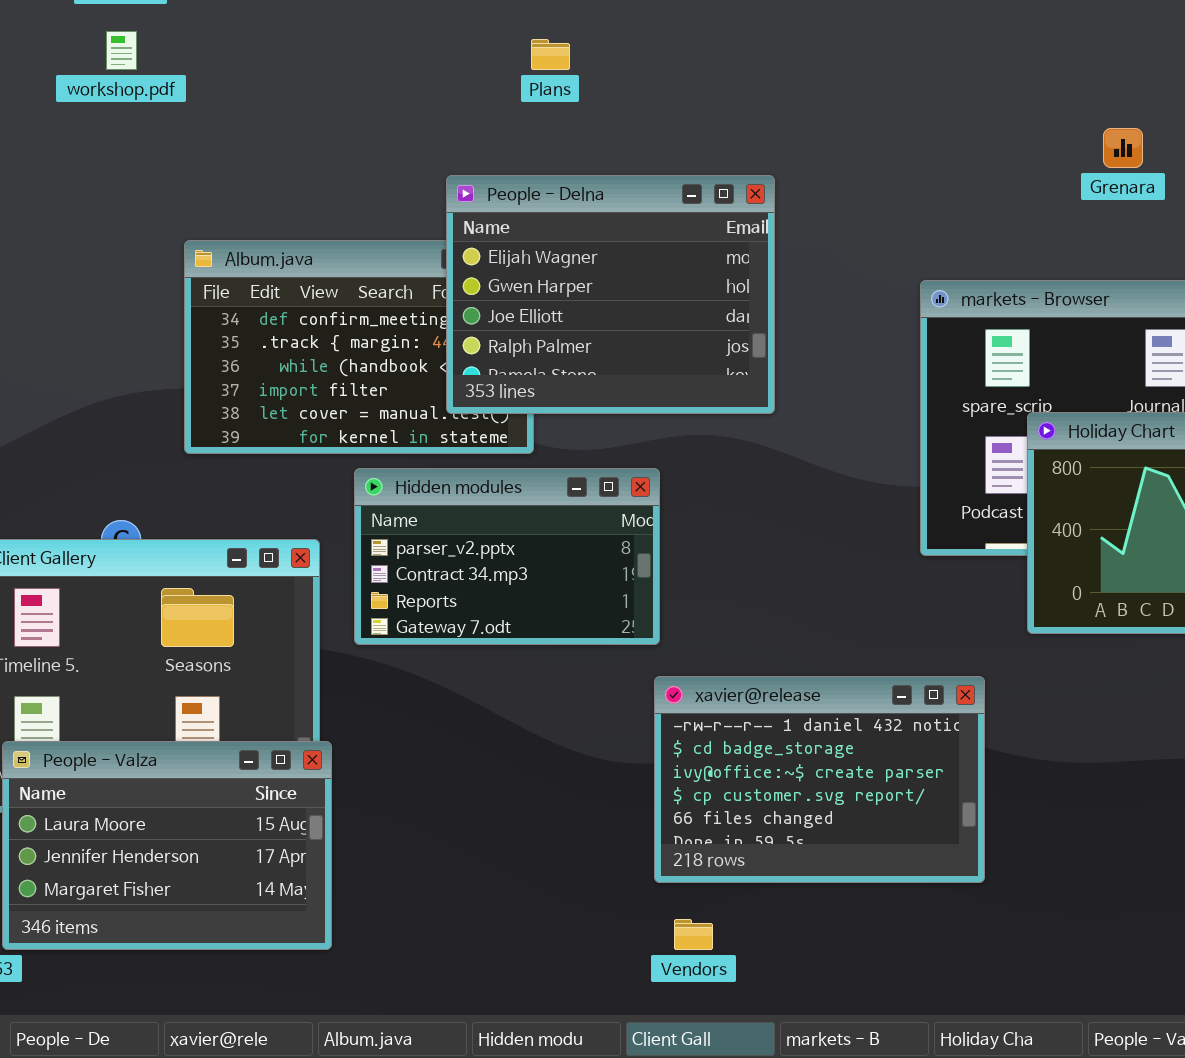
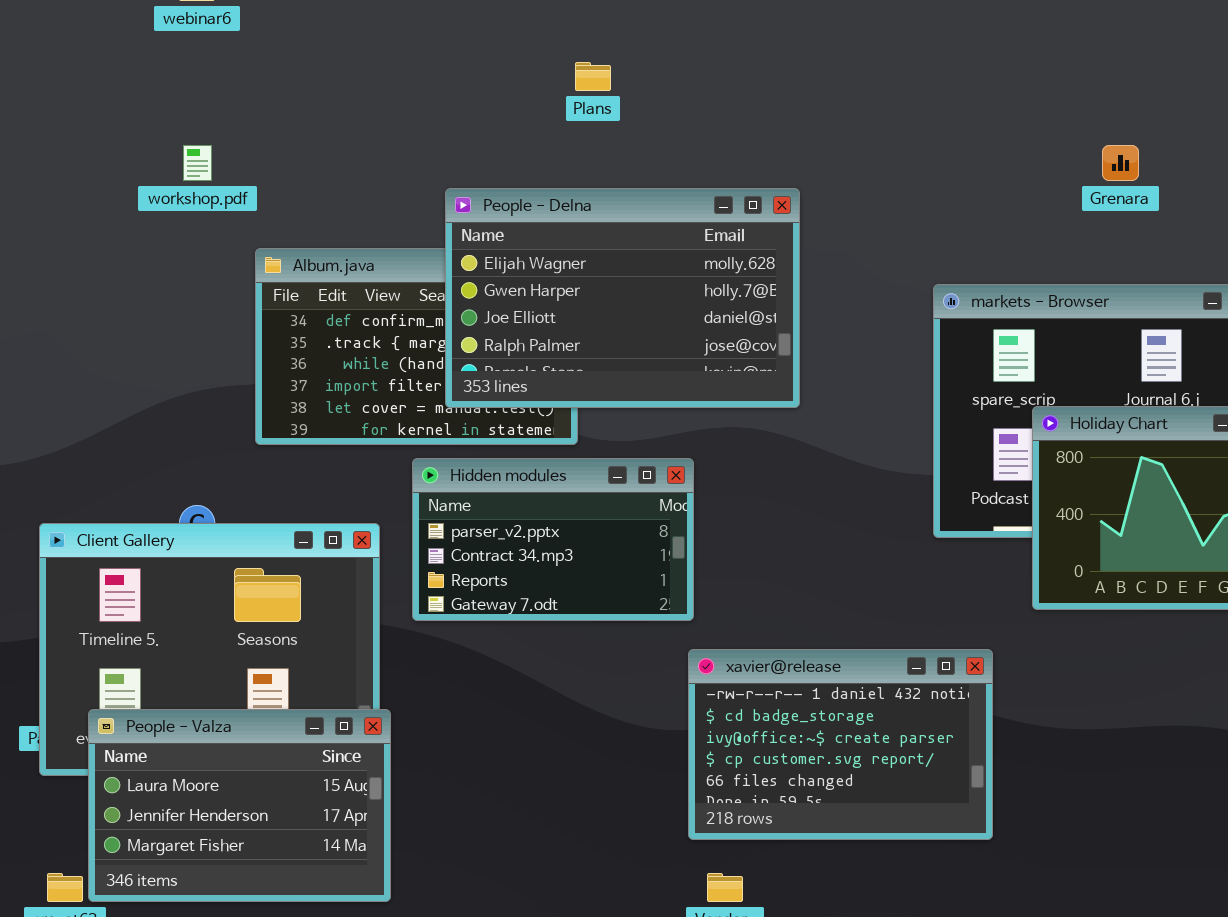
workshop.pdf: [106,31,137,70] -> [183,145,212,181], moved
People - Delna: [446,175,775,414] -> [445,188,800,408], resized

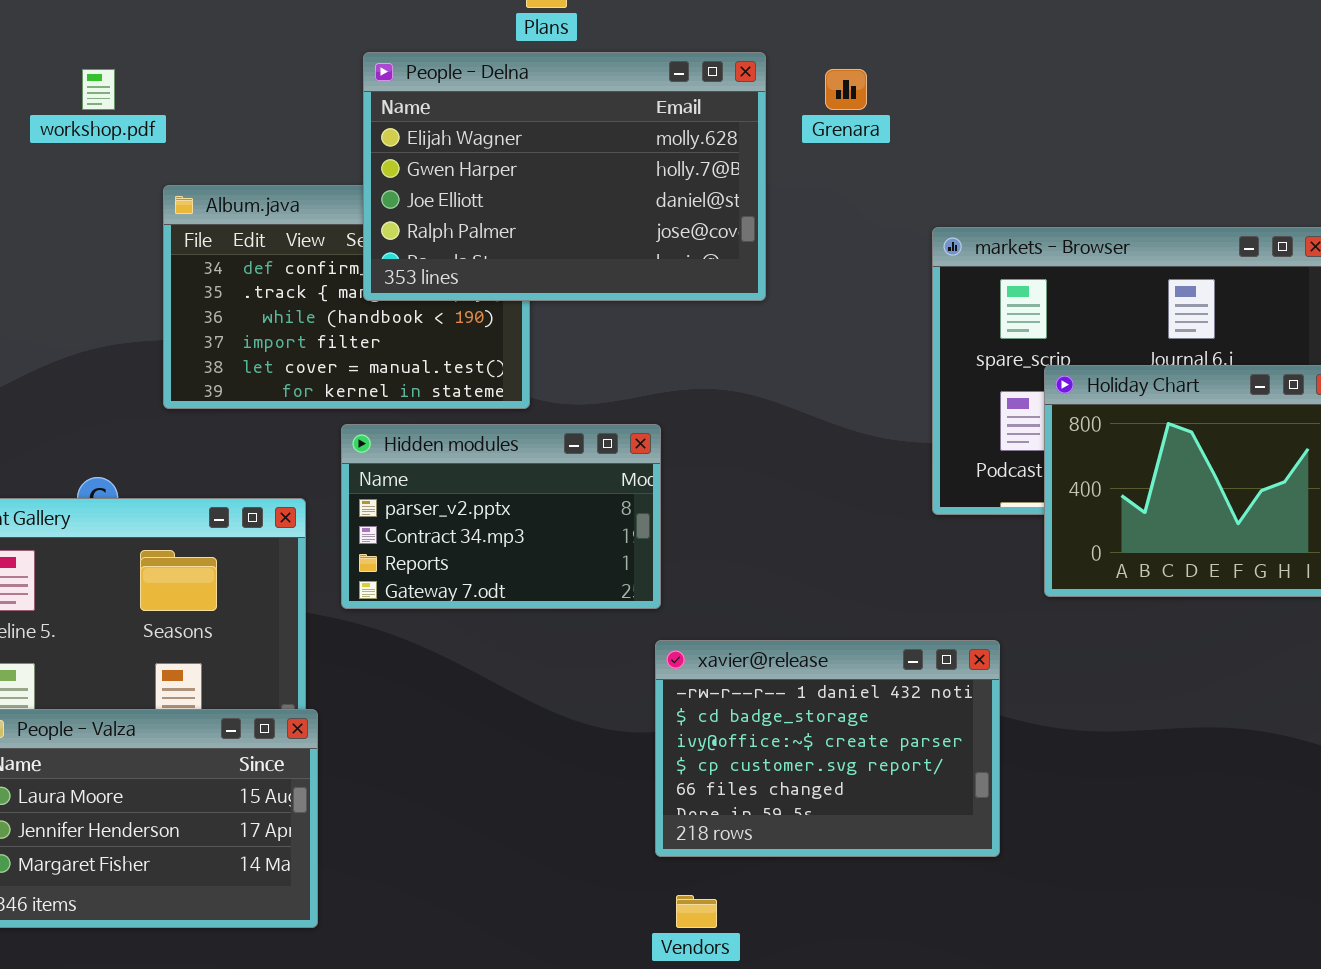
Grenara: [1102,145,1139,181] -> [825,69,867,110], moved
People - Delna: [445,188,800,408] -> [363,52,766,301], moved

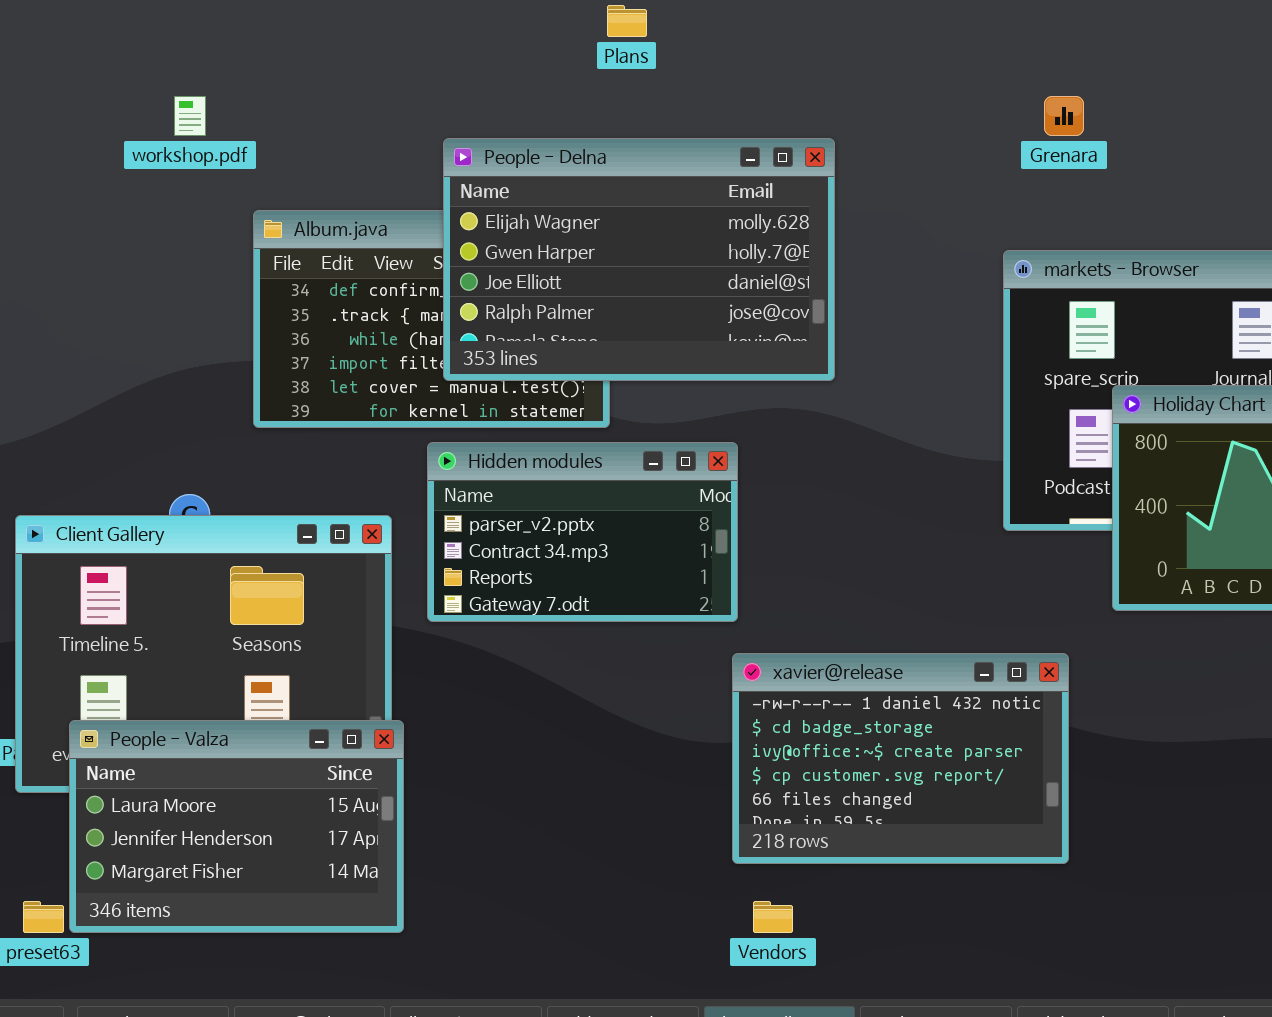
People - Delna: [363,52,766,301] -> [443,138,835,381], moved
Grenara: [825,69,867,110] -> [1044,96,1084,136], moved

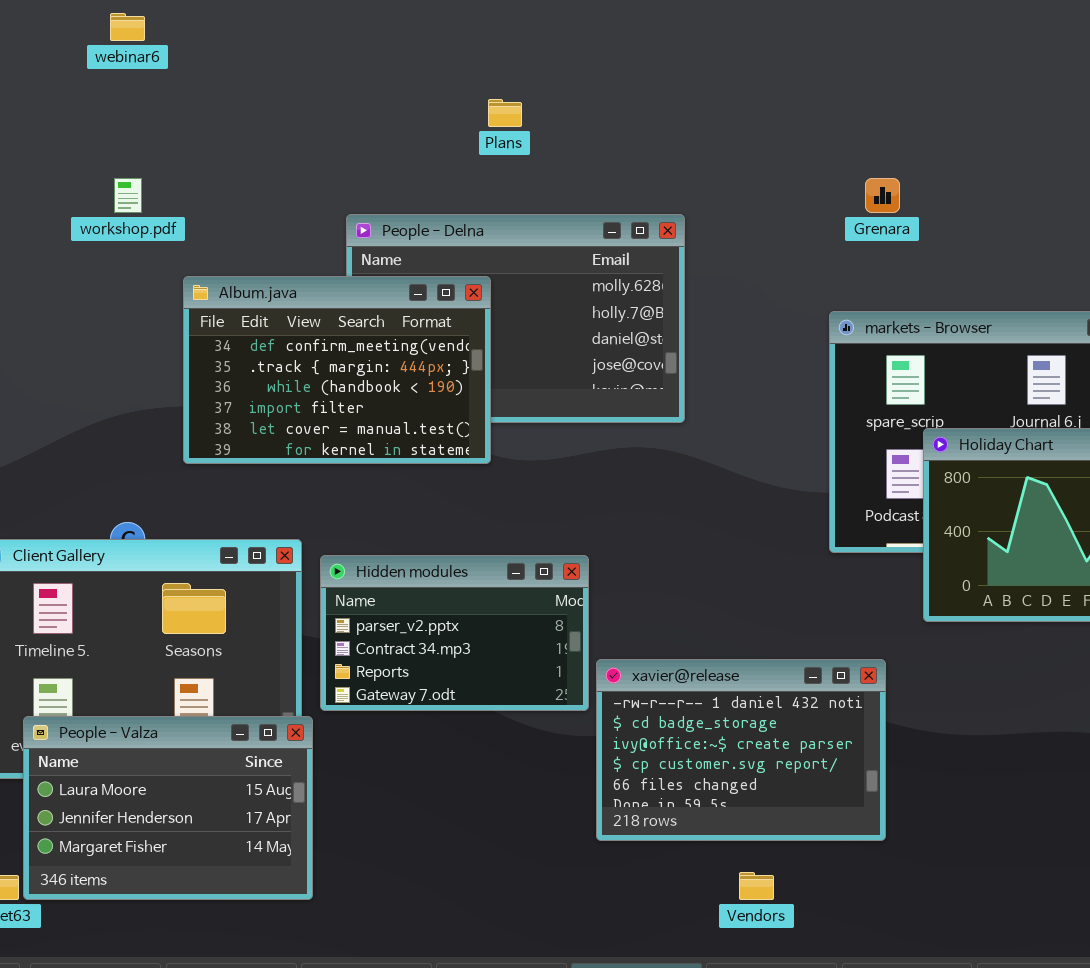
Album.java: [253,210,610,428] -> [183,276,491,464], raised
Hidden modules: [427,442,738,622] -> [320,555,589,711], moved
Vendors: [753,901,793,933] -> [739,872,774,900], moved

